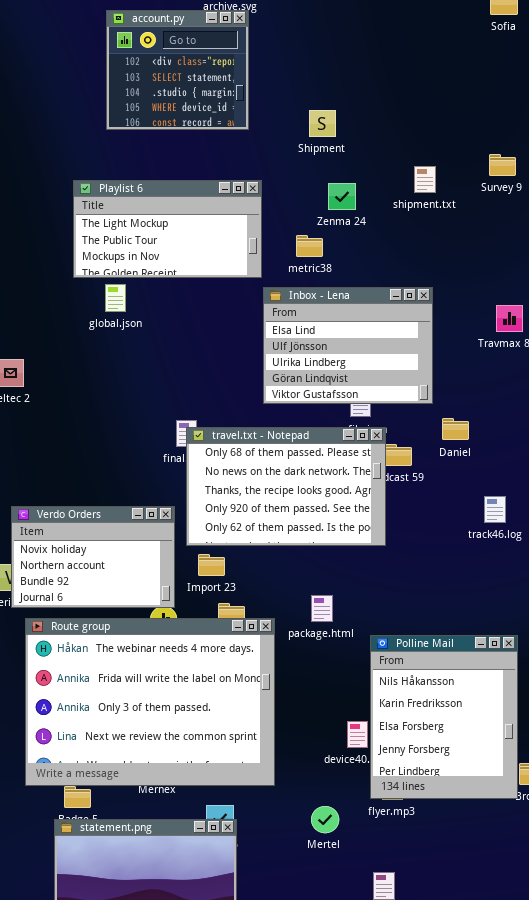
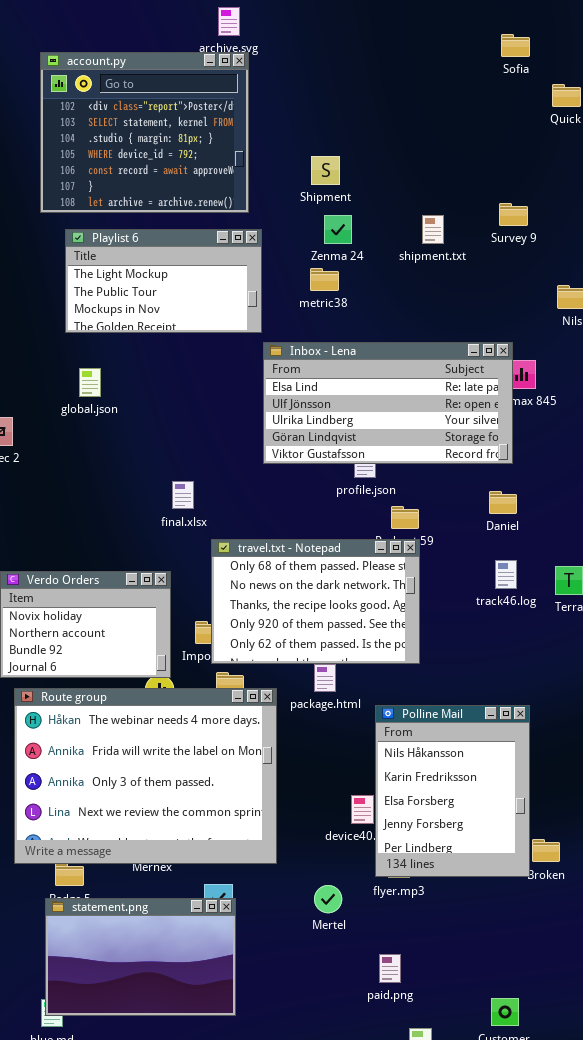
account.py: [106,10,249,130] -> [40,52,249,213], resized
Zenma 24: [328,183,356,210] -> [324,215,352,244], moved
metric38: [296,235,323,257] -> [310,268,339,291], moved
global.json: [105,284,126,312] -> [79,368,101,397], moved
Inbox - Lena: [263,287,433,404] -> [263,342,513,464], resized
Daniel: [442,418,469,440] -> [489,491,517,514], moved
travel.txt - Notepad: [186,427,386,546] -> [211,539,420,664], moved

